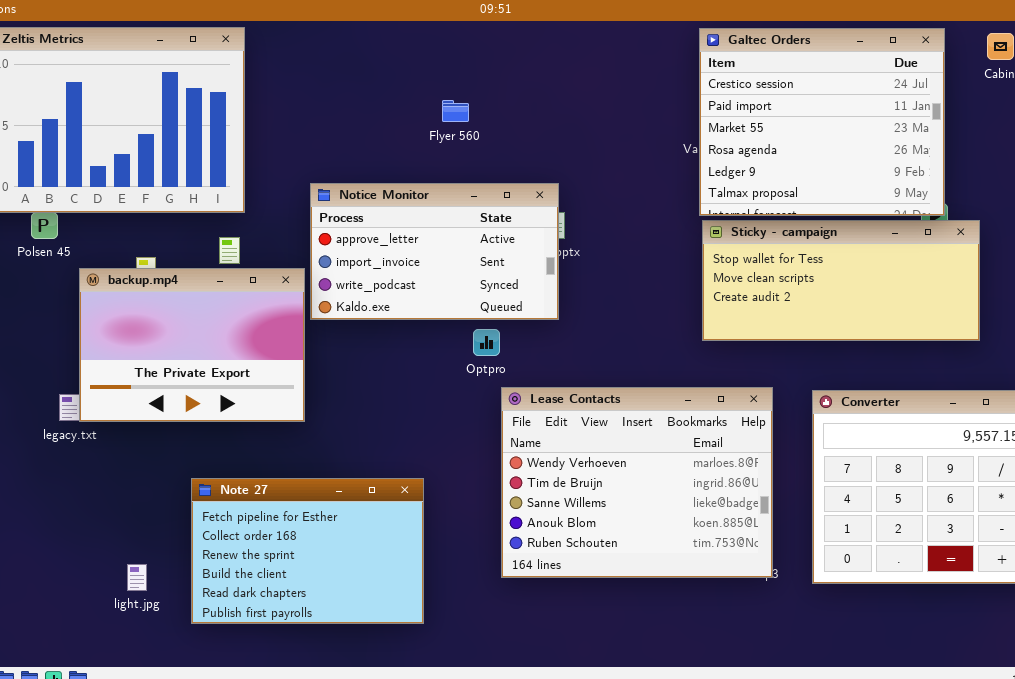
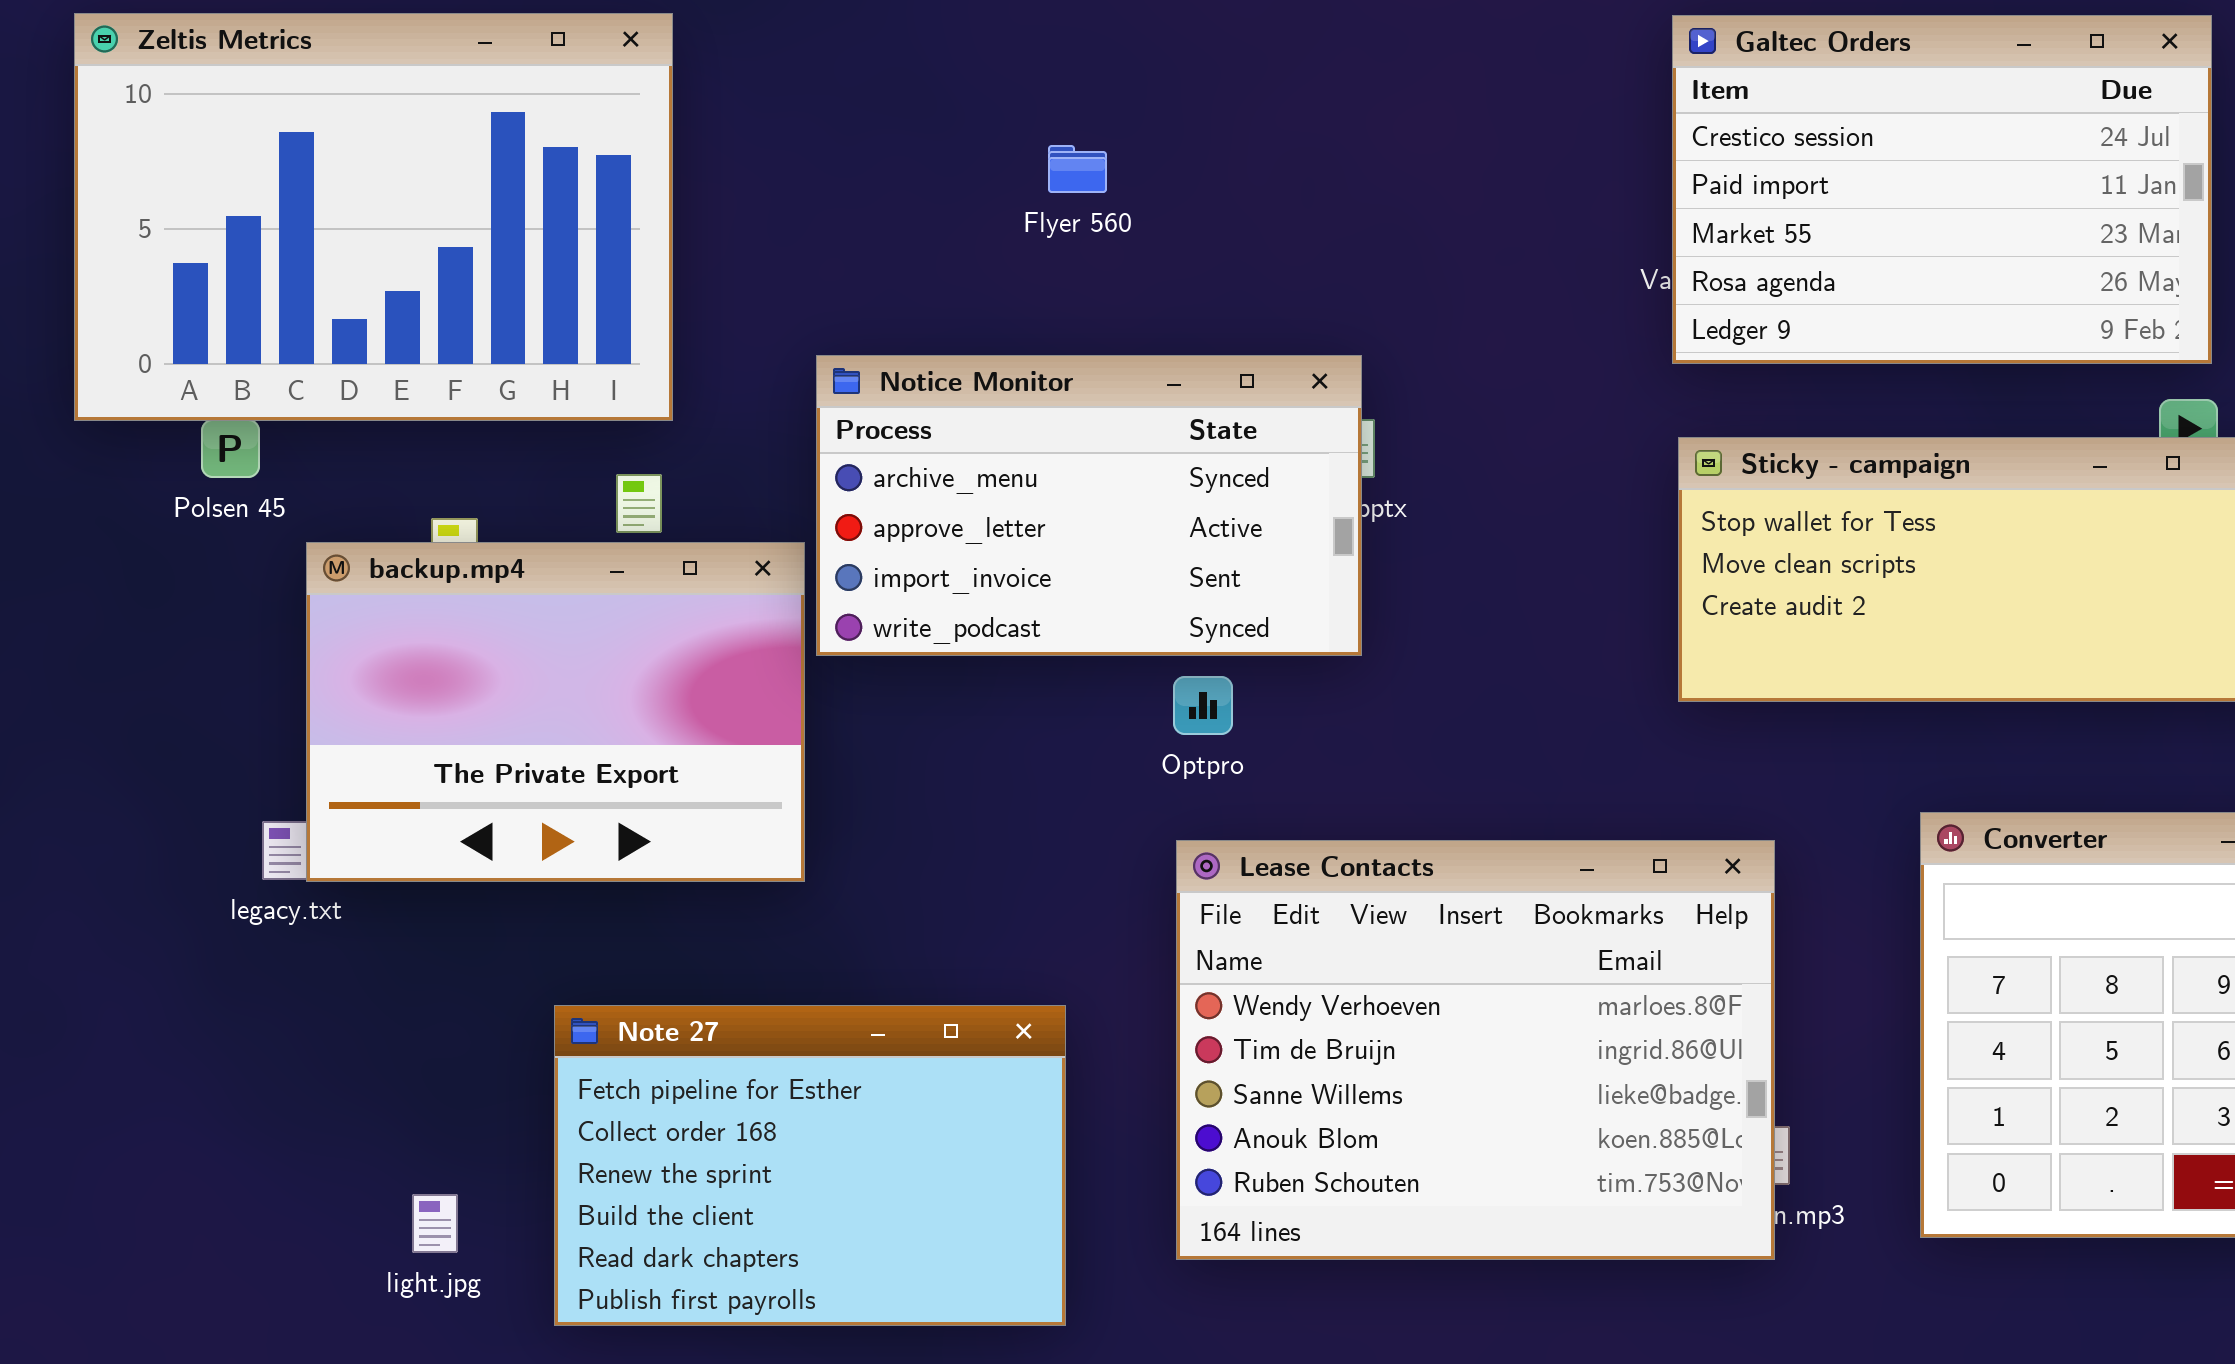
Galtec Orders: [699,28,945,216] -> [1672,15,2212,364], resized
Flyer 560: [442,100,469,122] -> [1048,145,1107,193], moved
Notice Monitor: [310,183,559,320] -> [816,355,1362,656], scrolled up 1 row
Lease Contacts: [501,387,773,578] -> [1176,840,1775,1260], moved

